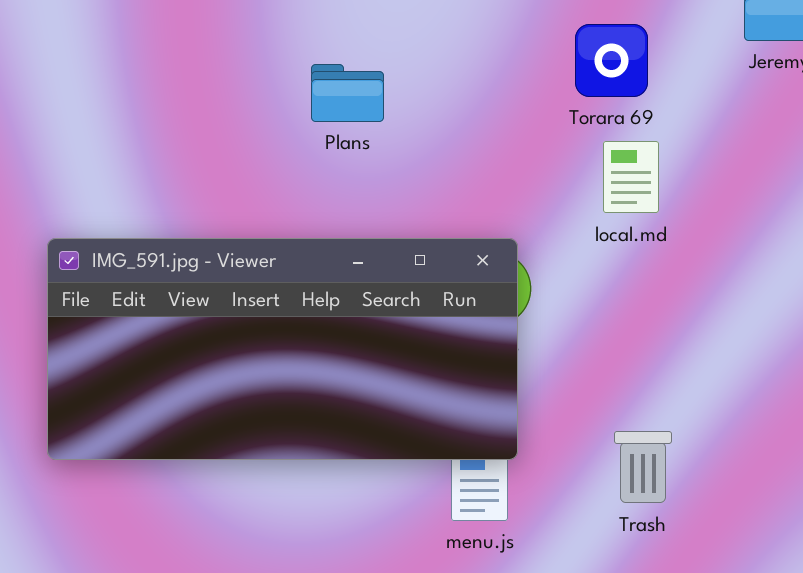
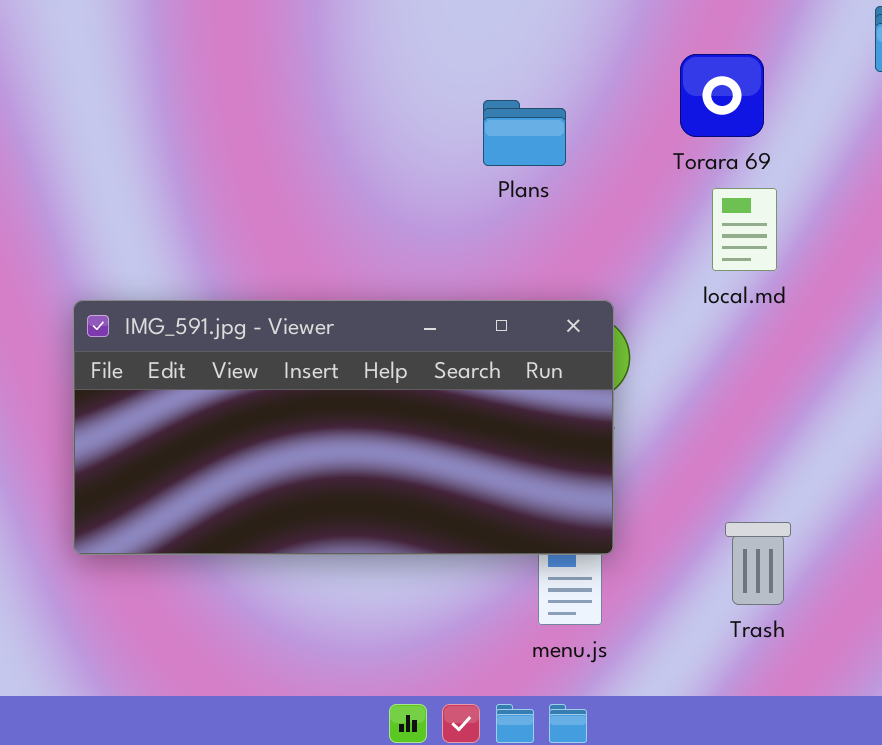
Plans: [311,64,384,122] -> [483,100,566,166], moved

